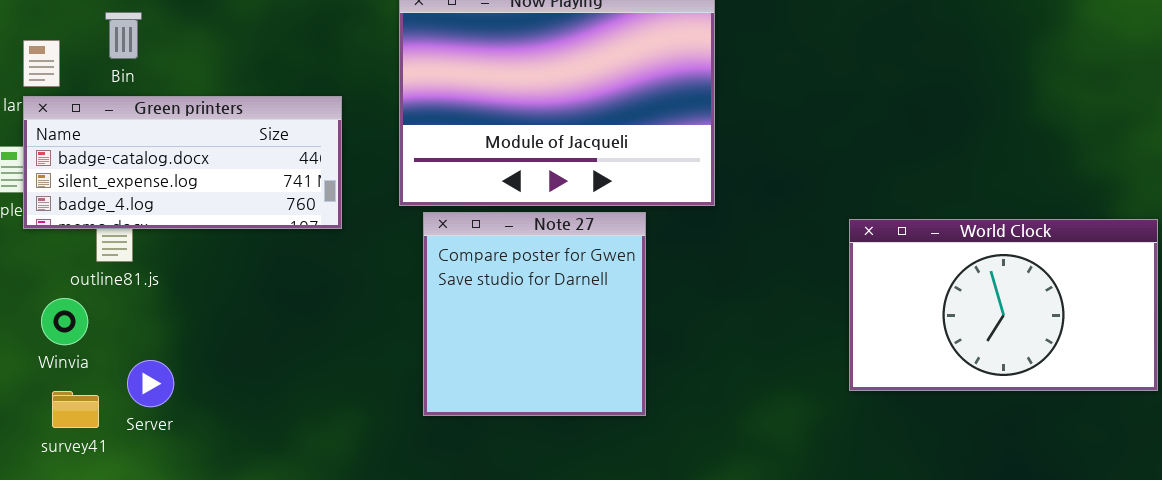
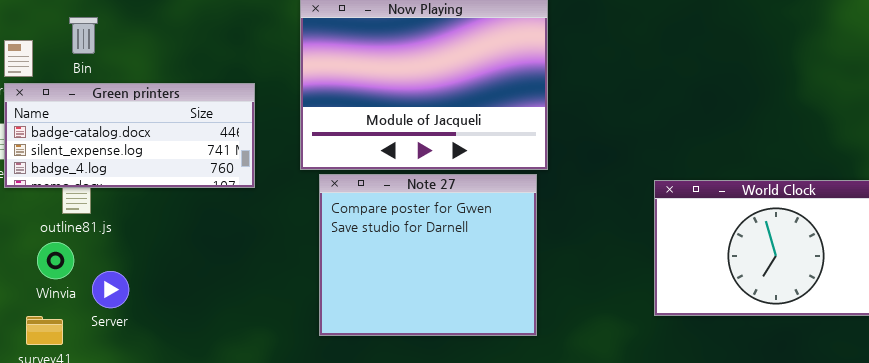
Note 27: [423,212,646,416] -> [319,174,537,336], resized
Winvia: [41,298,88,345] -> [37,242,74,279], moved
Server: [127,360,174,407] -> [92,271,129,308], moved

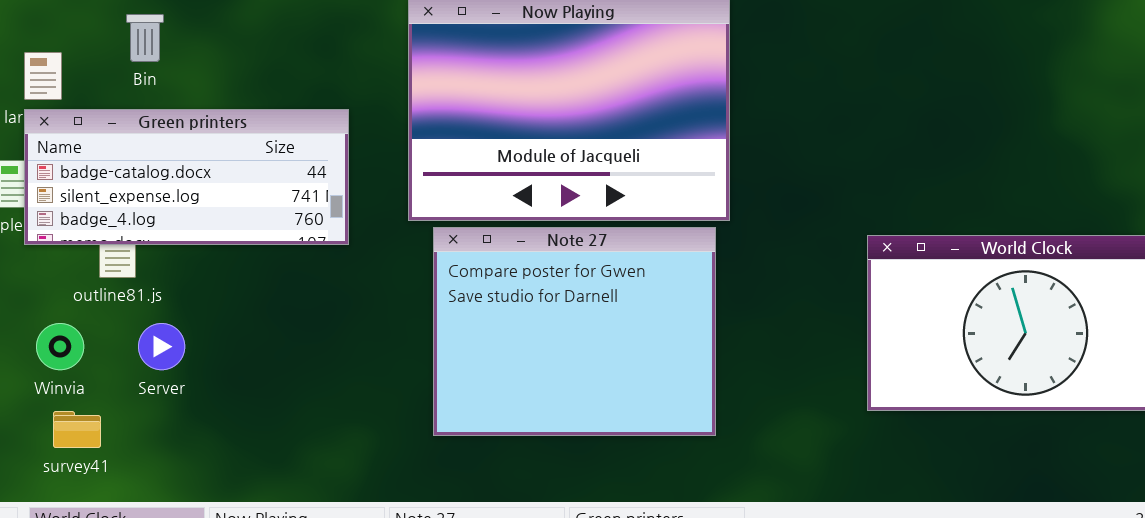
Bin: [69,17,98,54] -> [126,14,164,62], moved
Winvia: [37,242,74,279] -> [36,323,84,370], moved
Server: [92,271,129,308] -> [138,323,185,370], moved

